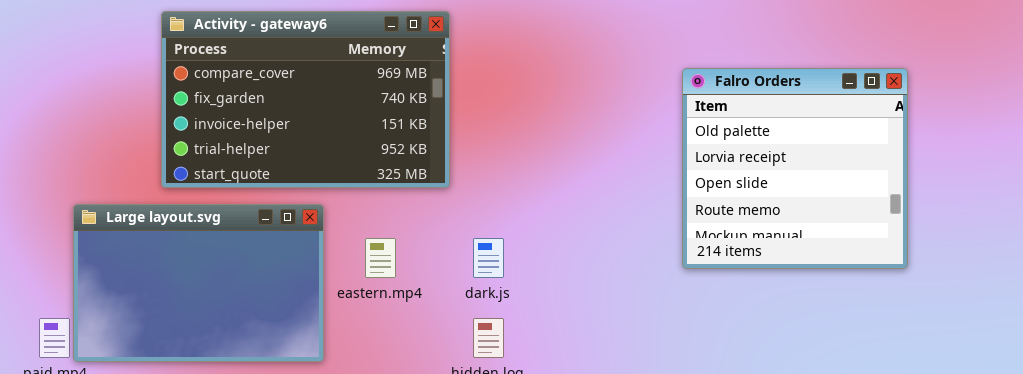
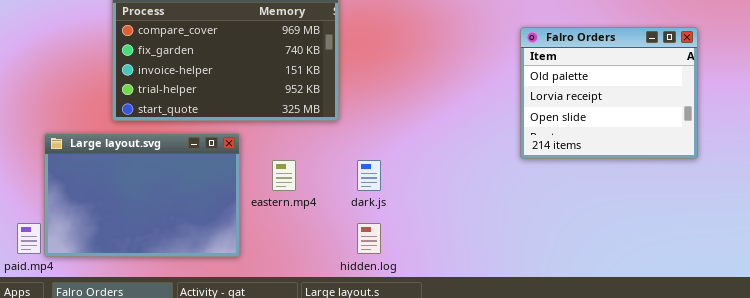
Falro Orders: [682,68,908,269] -> [520,27,698,159], resized

